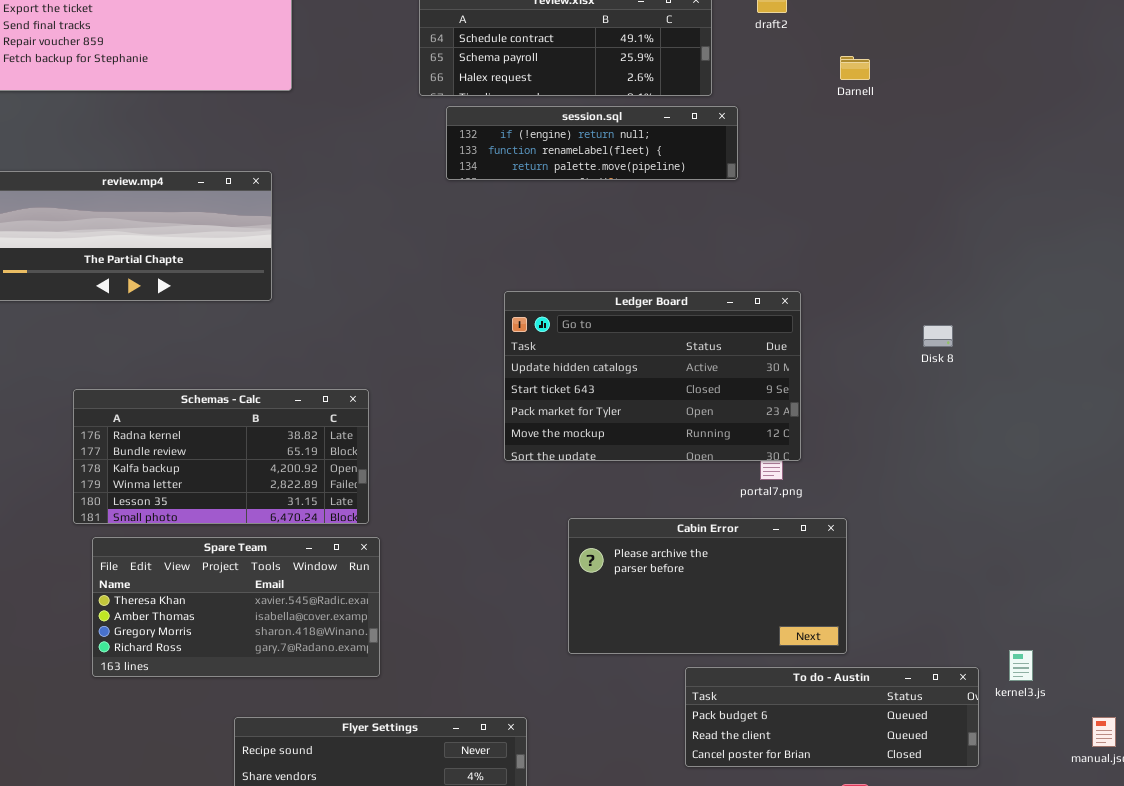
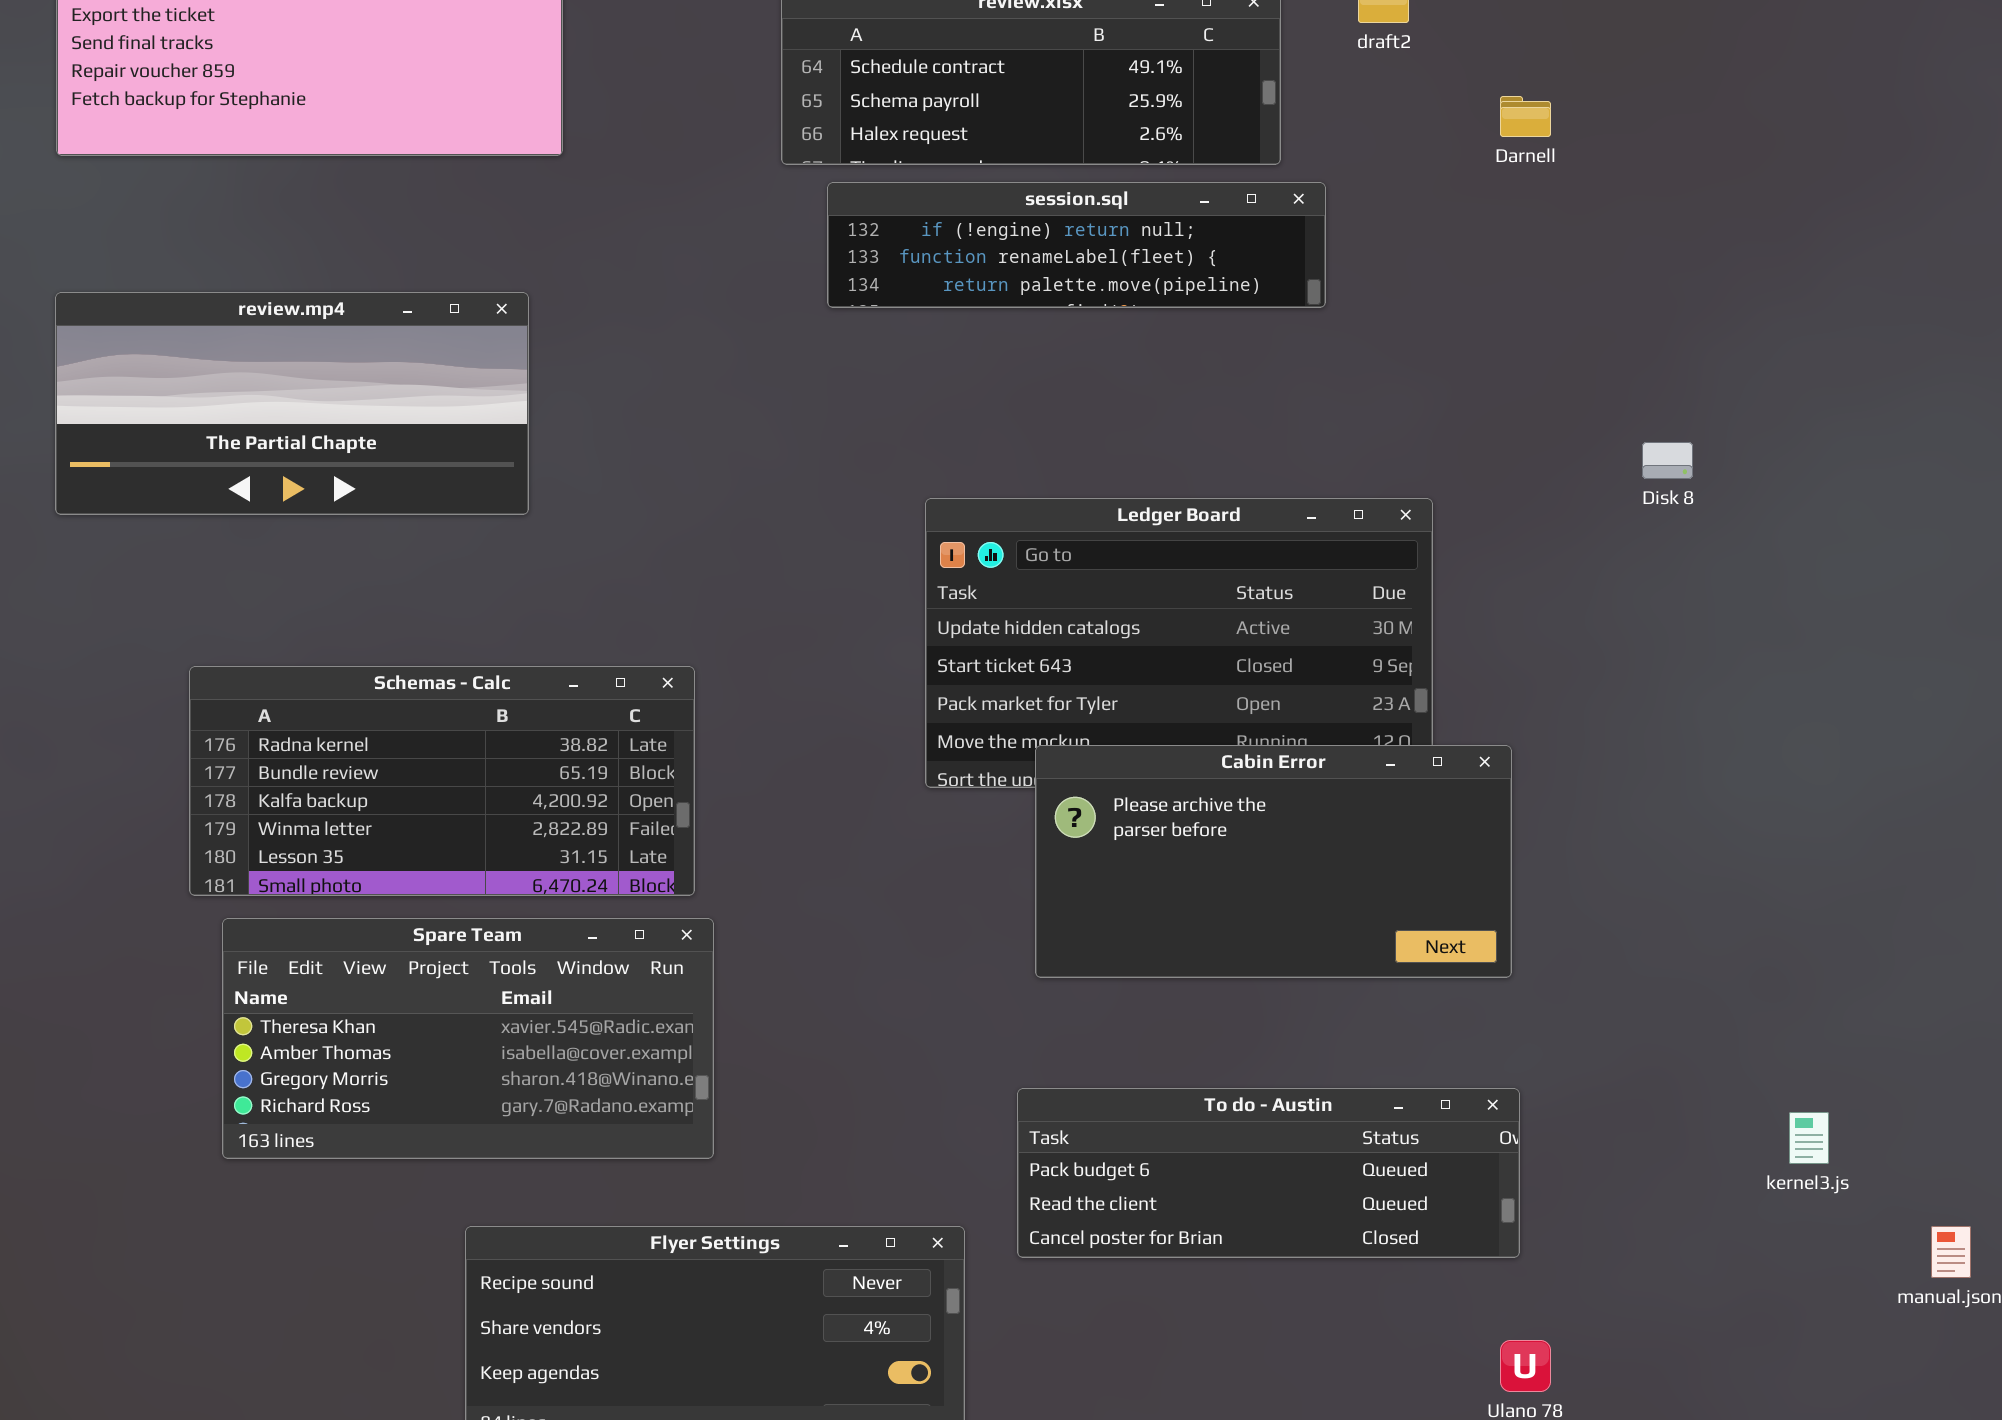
Disk 8: [923,325,953,347] -> [1642,442,1693,479], moved
Cabin Error: [568,518,847,654] -> [1035,745,1512,978], moved
To do - Austin: [685,667,979,767] -> [1017,1088,1520,1258], moved

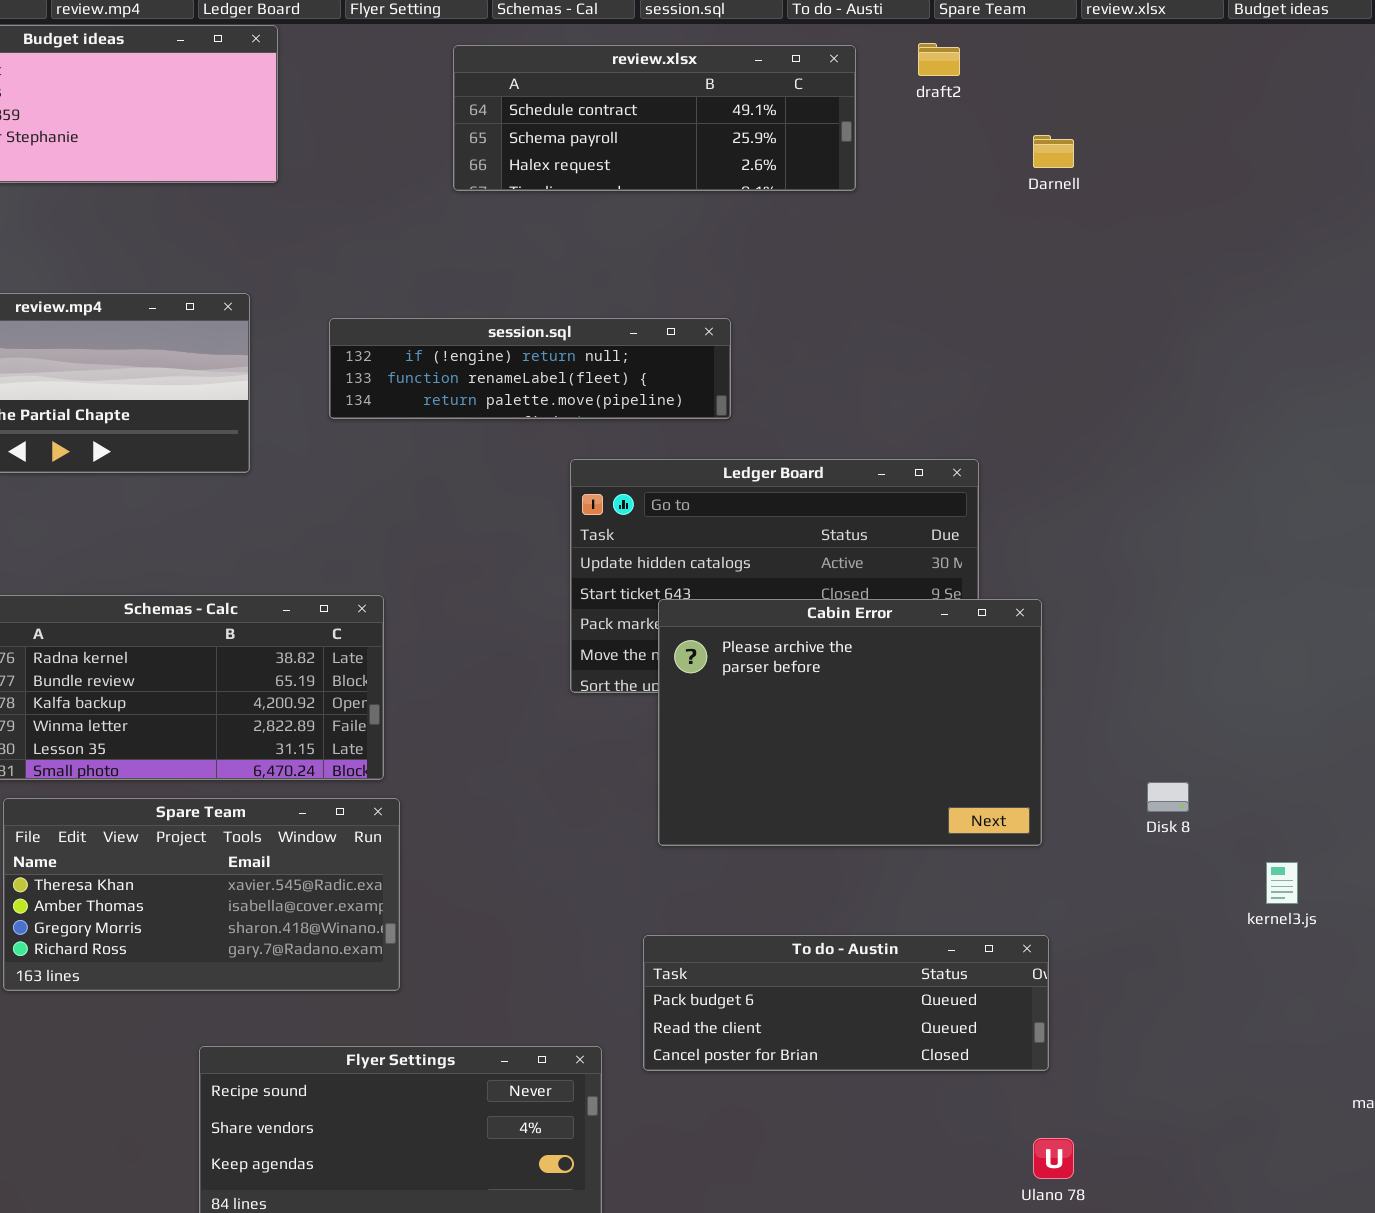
session.sql: [827,182,1326,308] -> [329,318,731,419], moved
Disk 8: [1642,442,1693,479] -> [1147,782,1189,812], moved
Cabin Error: [1035,745,1512,978] -> [658,599,1042,846], resized
kernel3.js: [1789,1112,1829,1164] -> [1266,862,1298,904], moved

